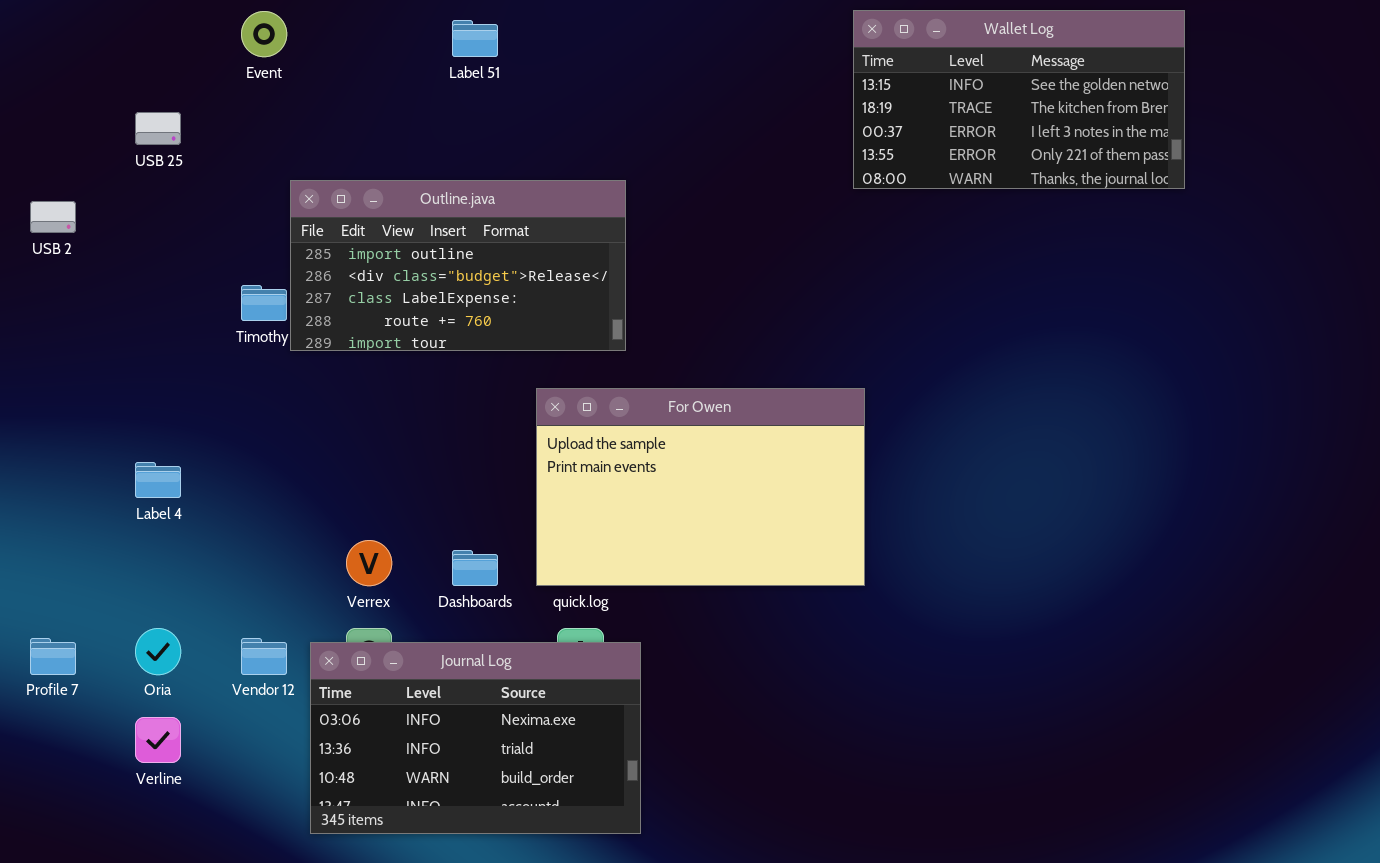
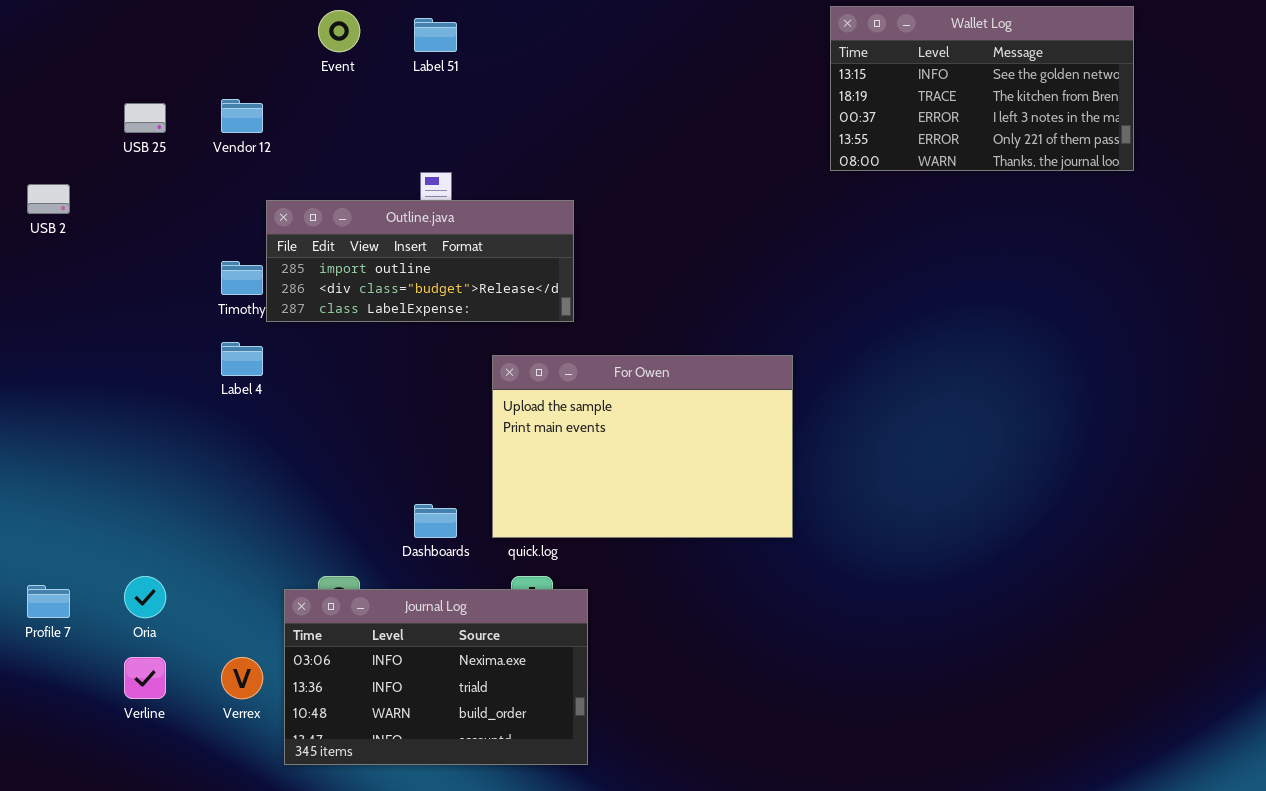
Wallet Log: [853,10,1185,189] -> [830,6,1134,171], moved
Event: [241,11,287,57] -> [318,10,360,52], moved
Outline.java: [290,180,626,351] -> [266,200,574,322], resized
Label 4: [135,462,181,498] -> [221,342,263,376], moved
Verrex: [346,540,392,586] -> [221,657,263,699], moved
Vendor 12: [241,638,287,675] -> [221,99,263,133], moved

